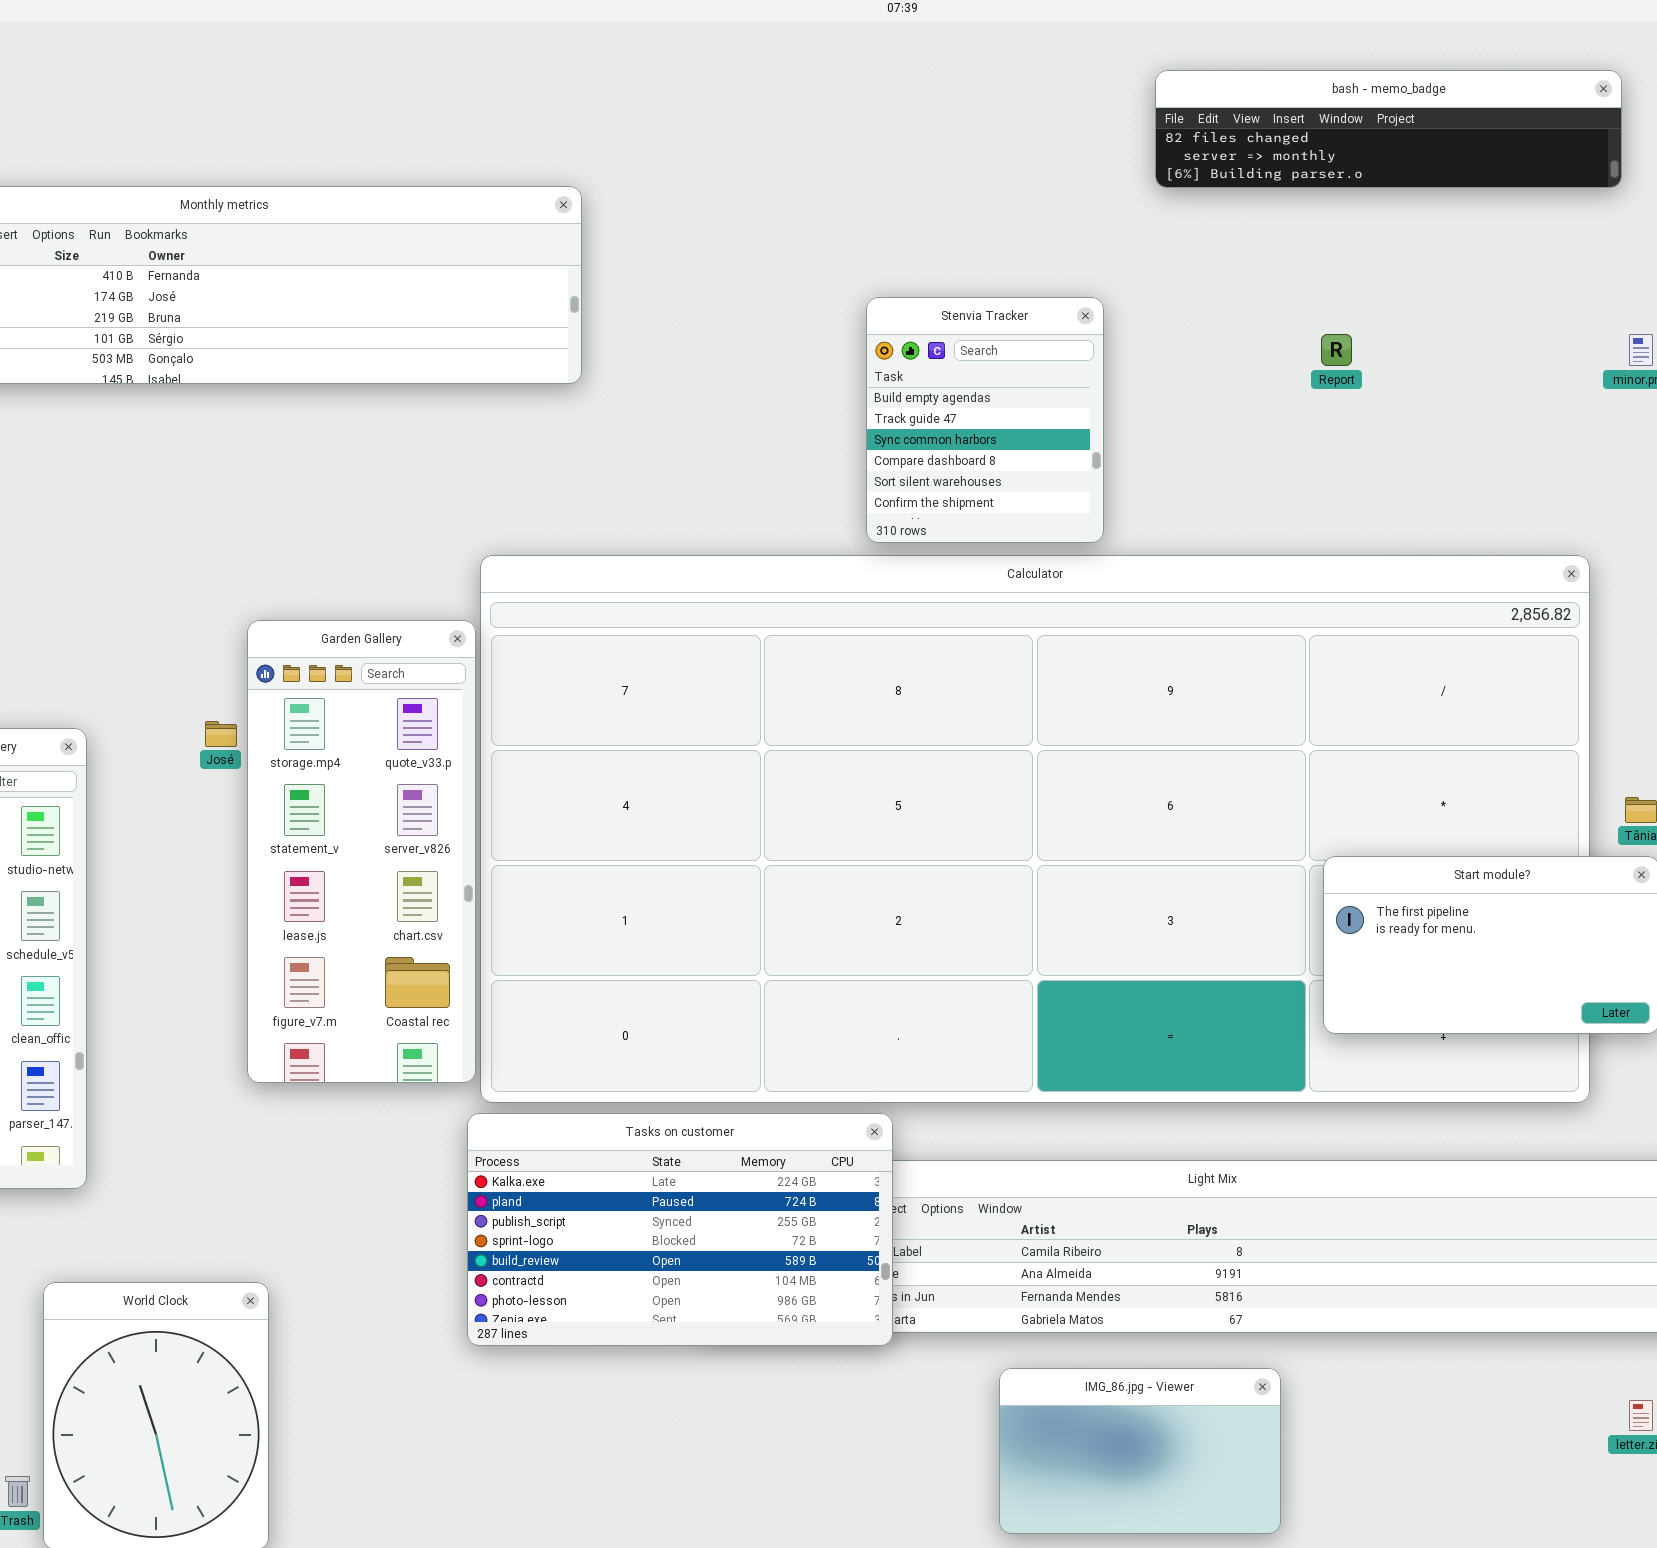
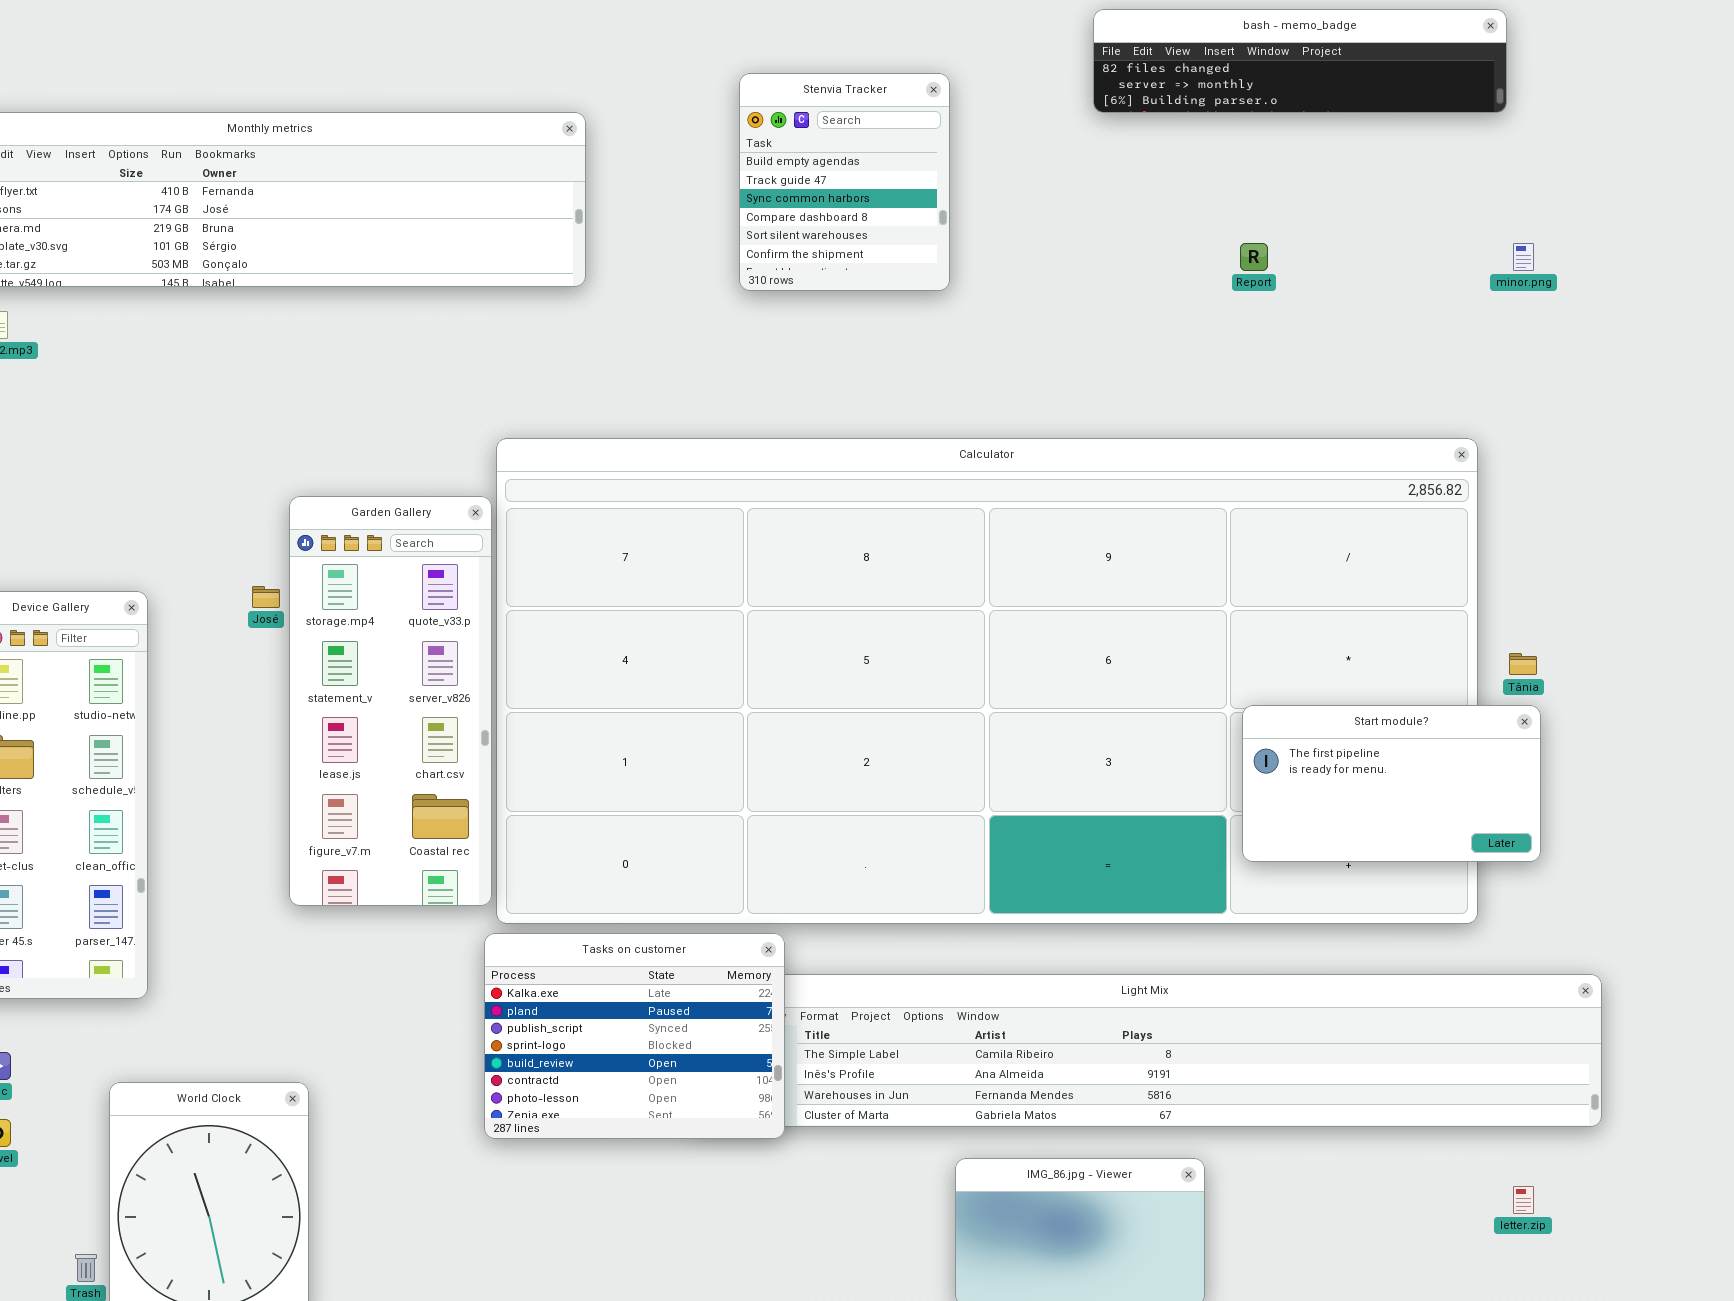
Stenvia Tracker: [866,297,1104,543] -> [739,73,950,291], moved
Tasks on customer: [467,1113,893,1346] -> [484,933,785,1139], resized

